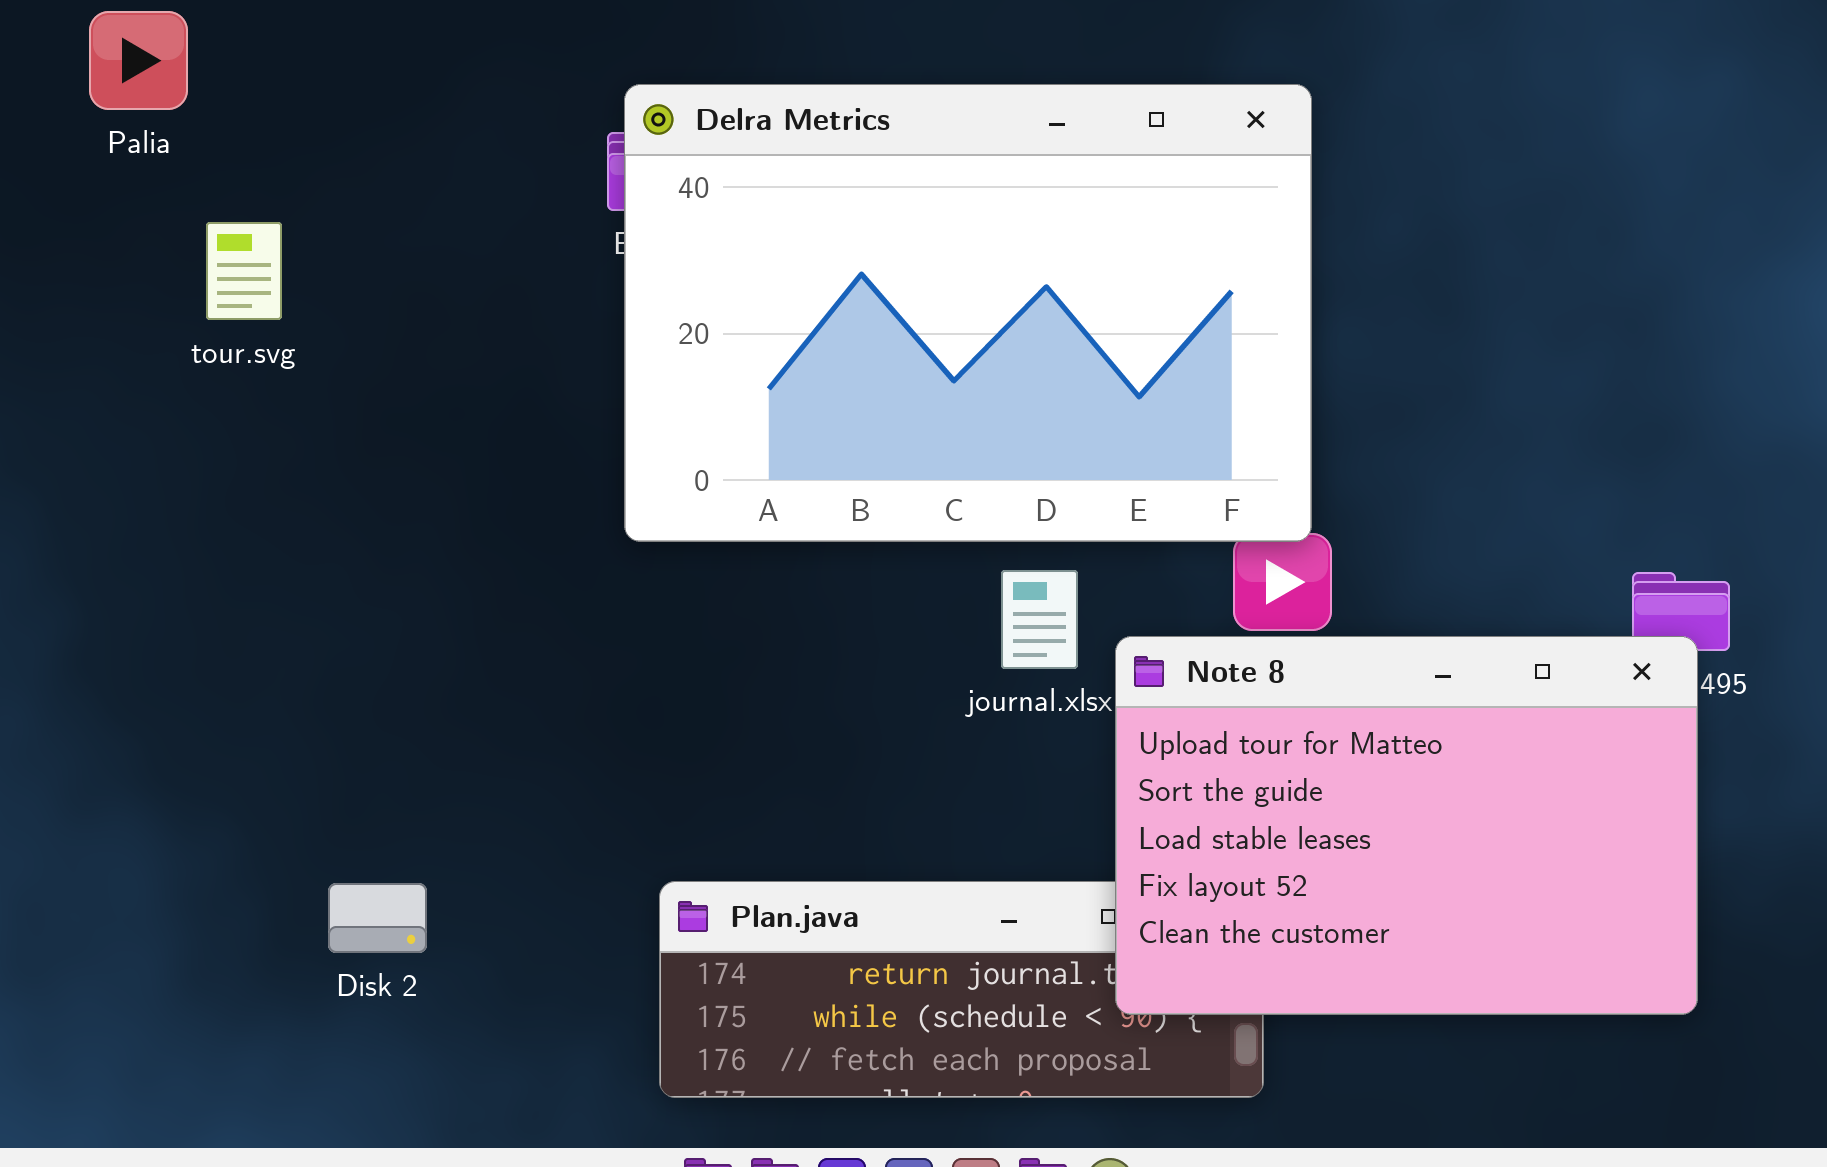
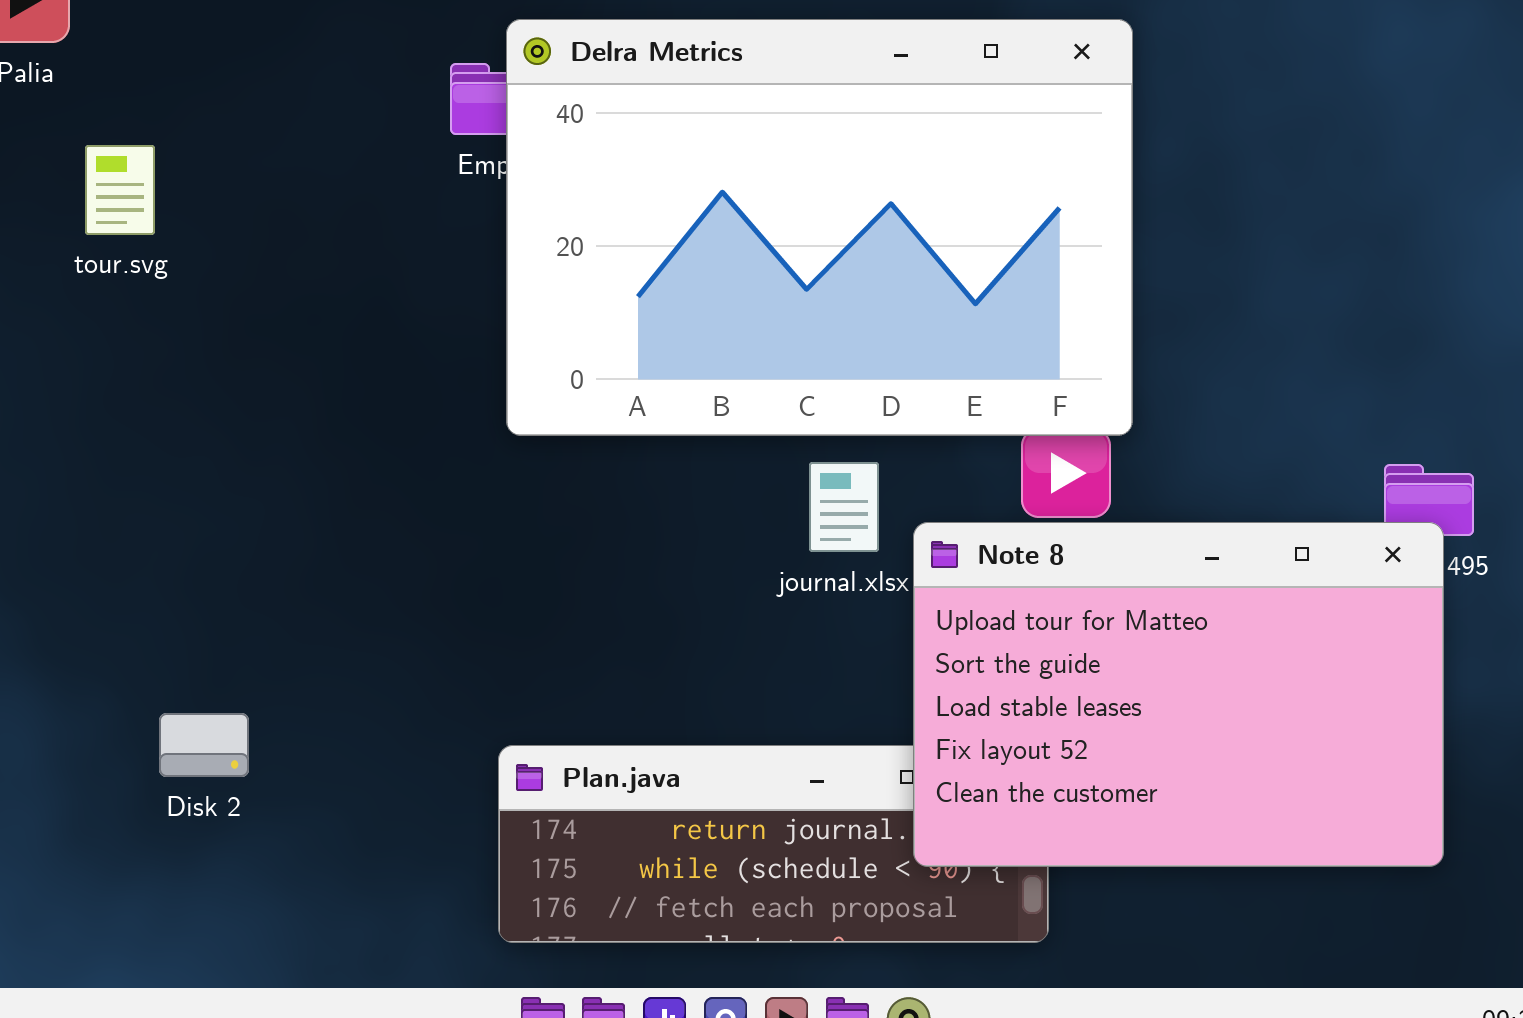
Delra Metrics: [624,84,1312,542] -> [506,19,1133,436], moved
Disk 2: [328,883,427,953] -> [159,713,249,777], moved

